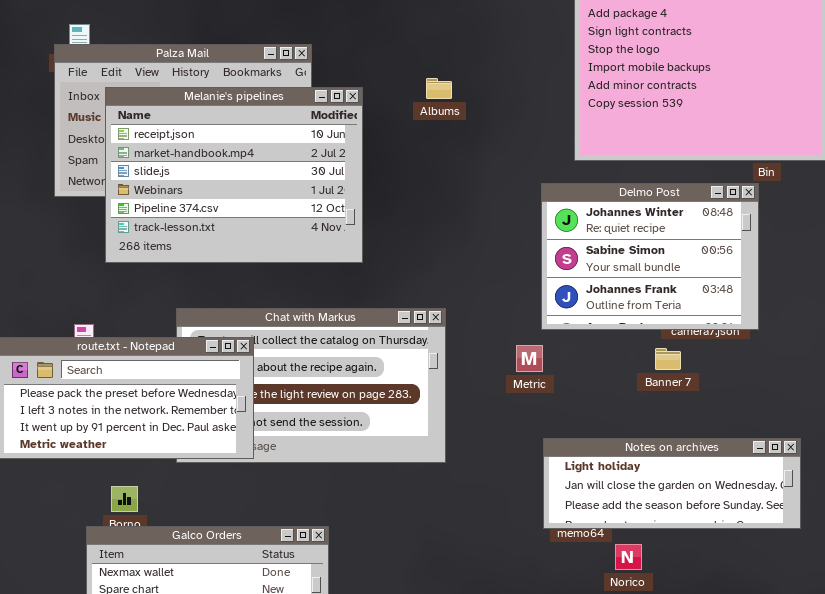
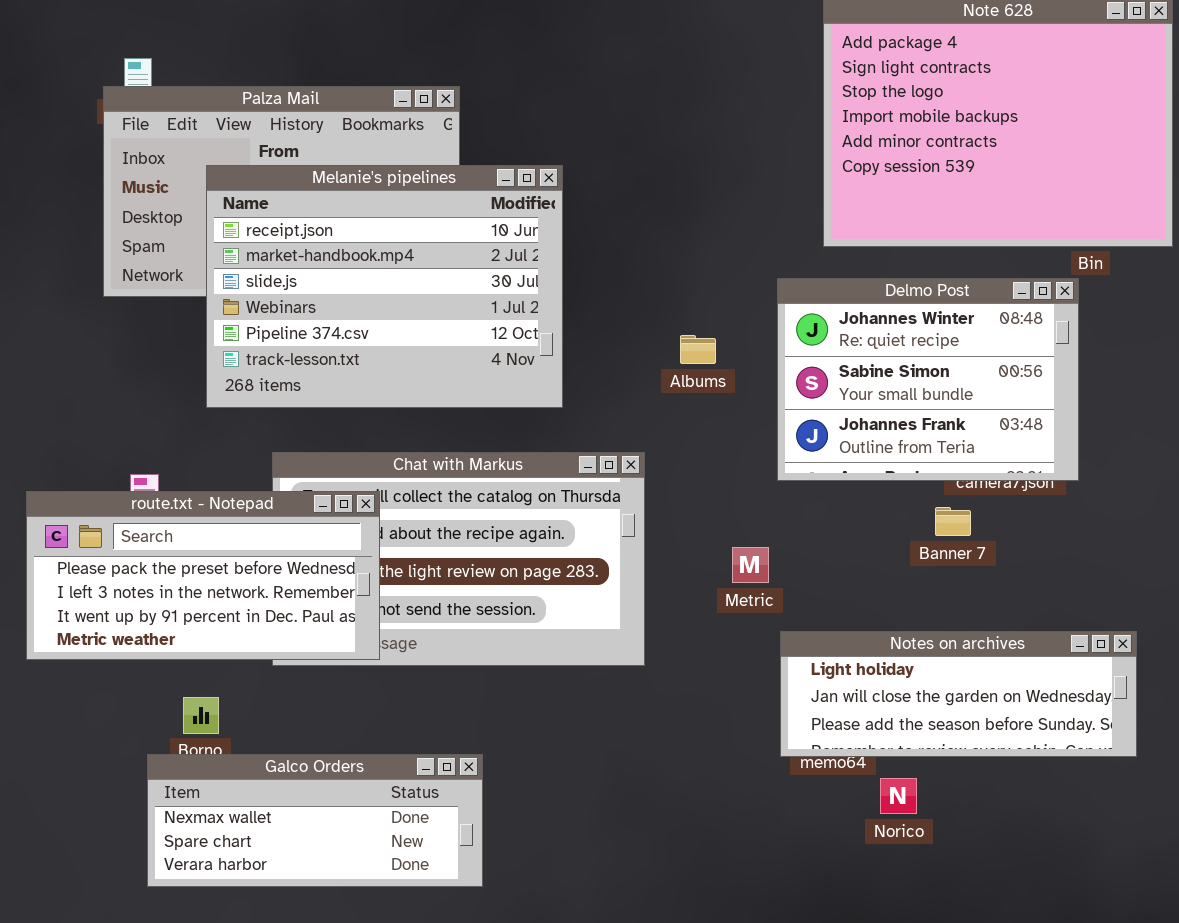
Albums: [426,78,452,99] -> [680,335,716,364], moved
Melanie's pipelines: [105,87,363,263] -> [206,165,563,408], moved
Metric: [516,345,543,372] -> [732,547,769,583], moved

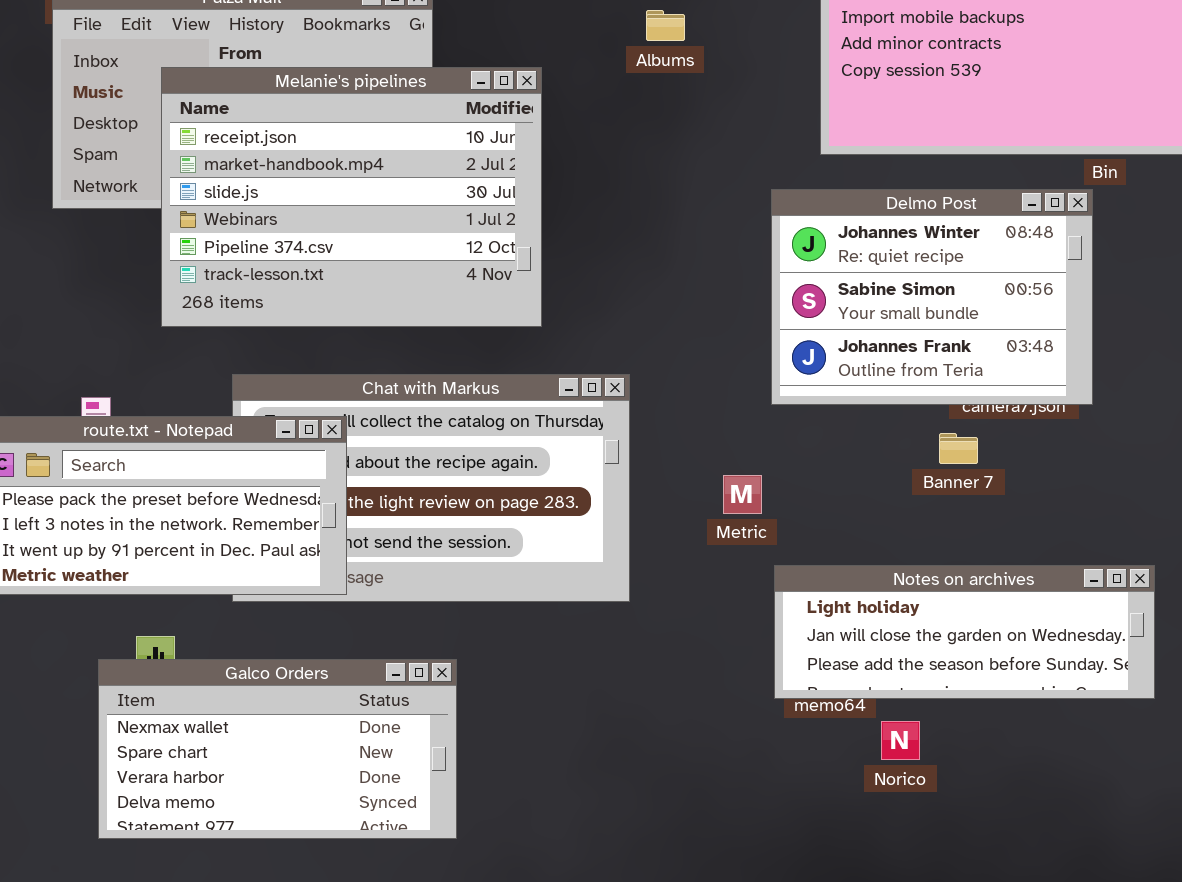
Albums: [680,335,716,364] -> [646,10,685,41], moved
Galco Orders: [147,754,483,887] -> [98,659,457,839], resized

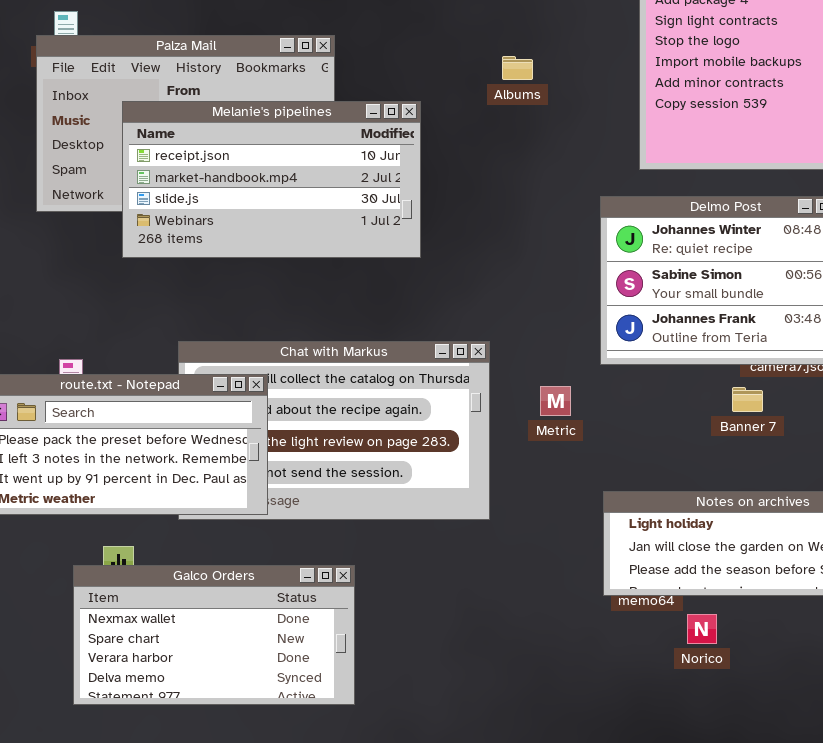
Melanie's pipelines: [161,67,542,327] -> [122,101,421,258], resized
Metric: [723,475,762,514] -> [540,386,571,416], moved

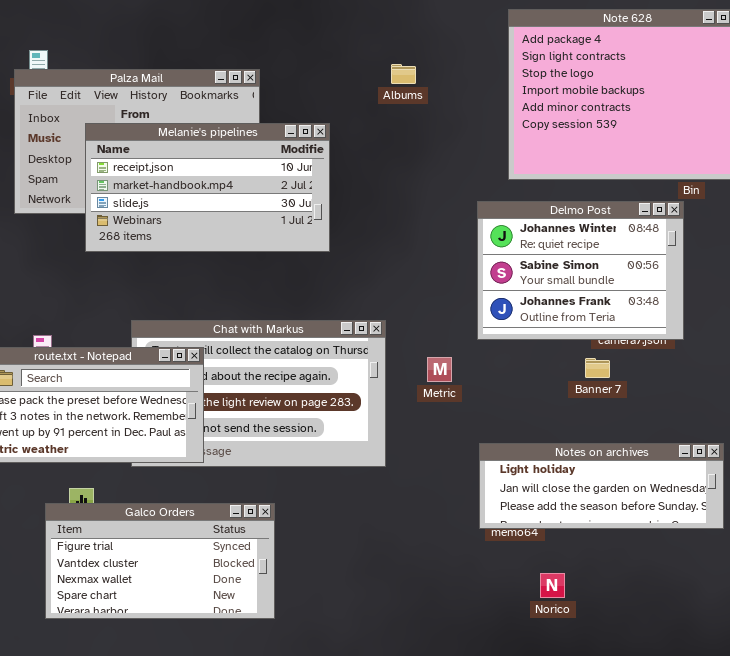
Albums: [502,56,533,80] -> [391,64,416,84], moved
Galco Orders: [73,565,355,705] -> [45,503,275,619], scrolled up 2 rows
Norico: [687,614,717,644] -> [540,573,565,598], moved

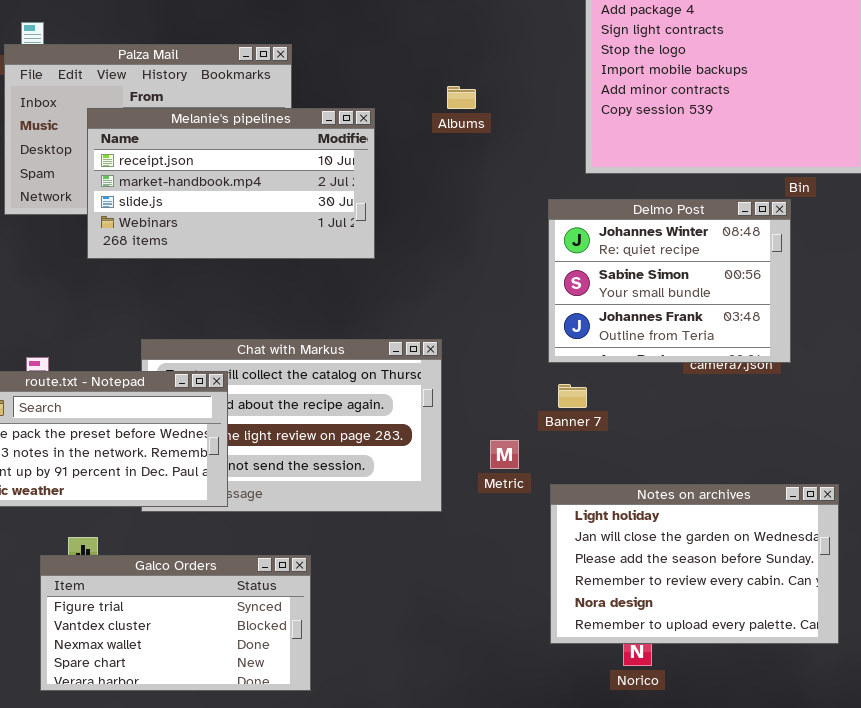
Albums: [391,64,416,84] -> [447,86,476,109], moved
Metric: [427,357,452,382] -> [490,440,519,469], moved
Banner 7: [585,358,610,378] -> [558,384,587,408], moved
Notes on archives: [479,443,724,529] -> [550,484,839,644], resized

